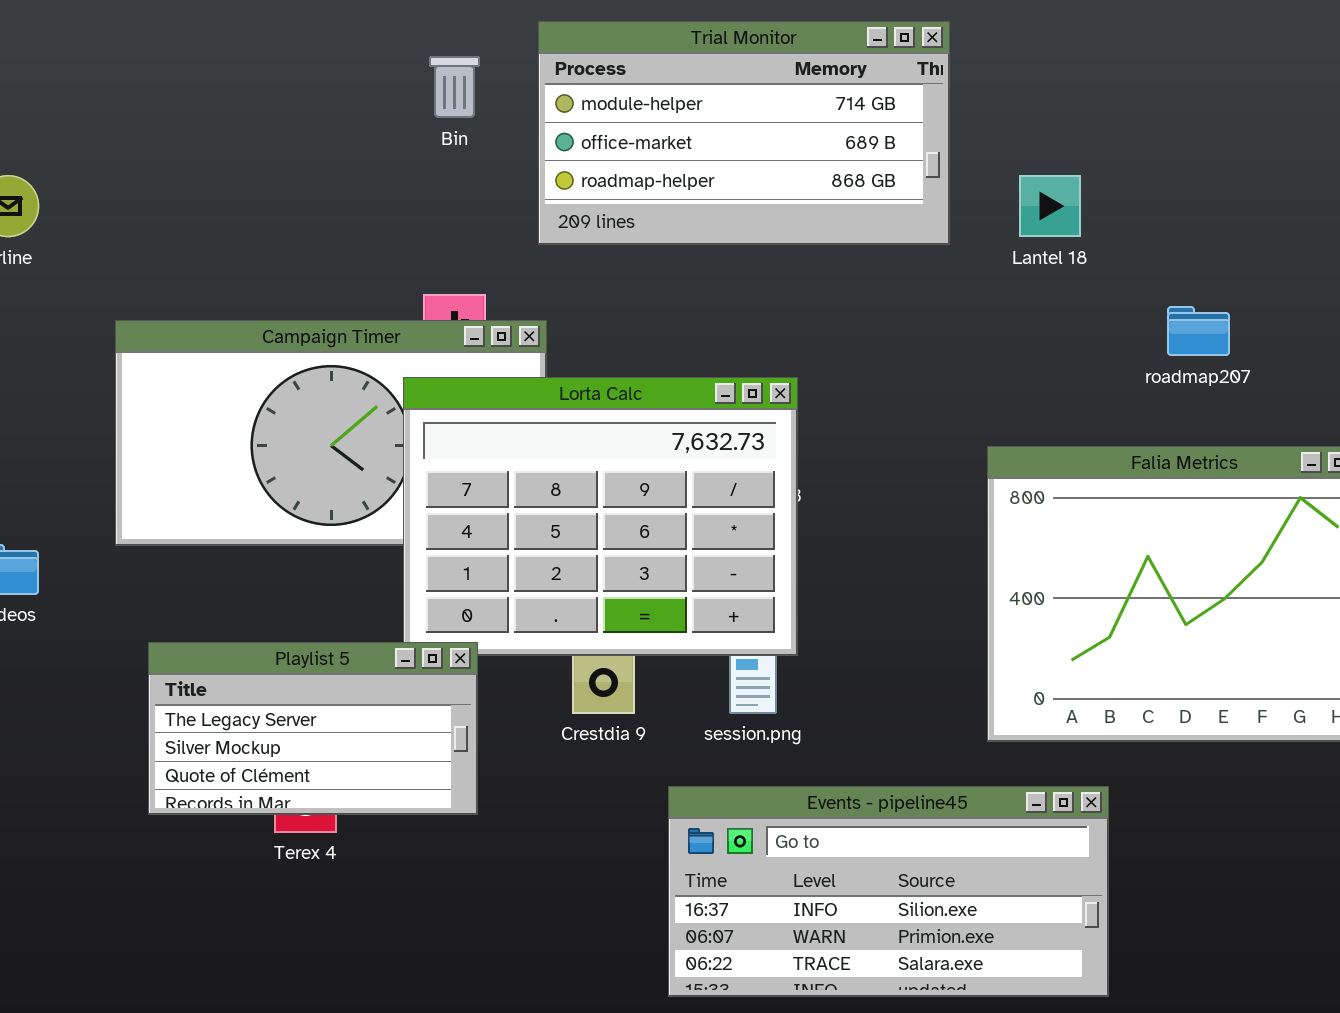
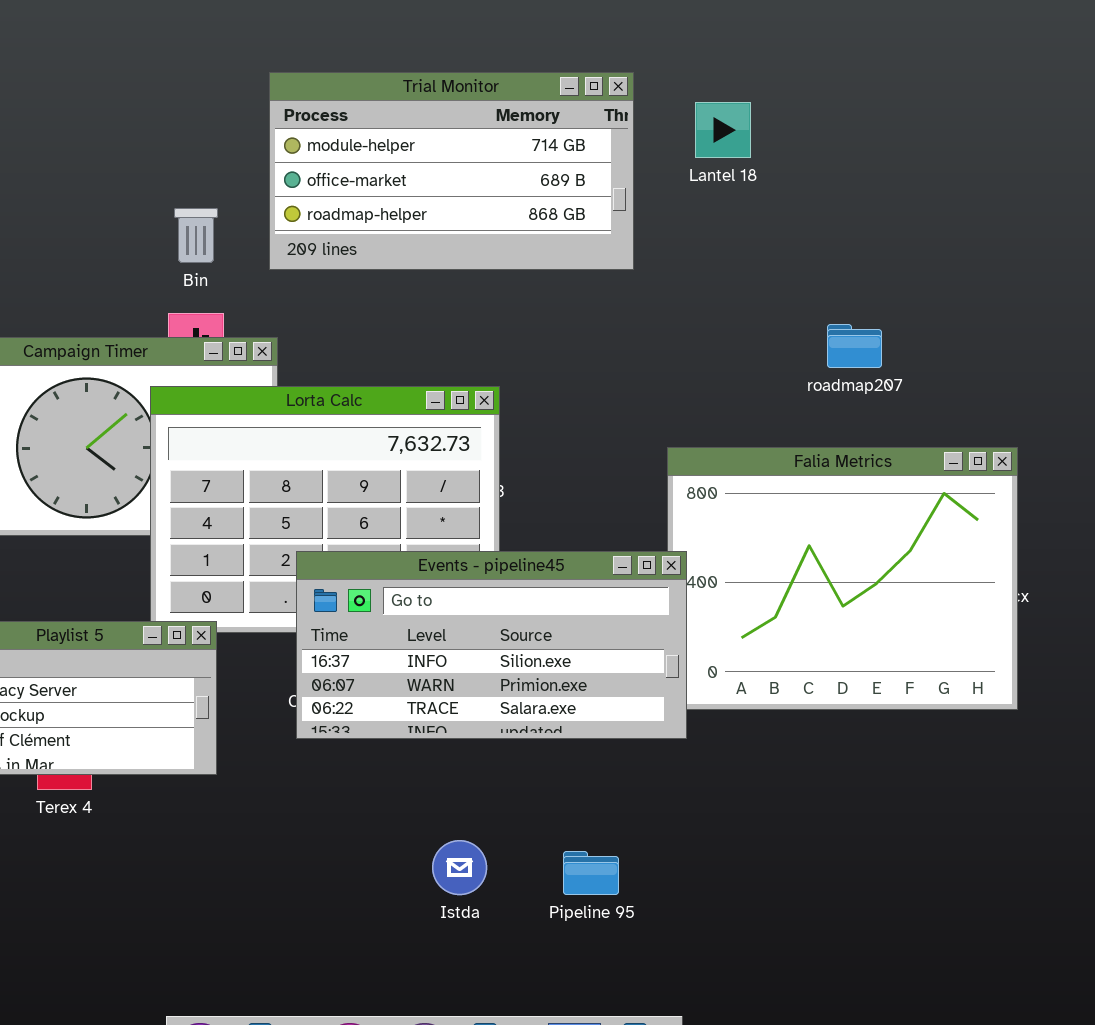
Bin: [429,56,480,118] -> [174,208,218,263], moved
Lantel 18: [1019,175,1081,237] -> [695,102,751,158], moved
Events - pipeline45: [668,786,1109,997] -> [296,551,687,739], moved

